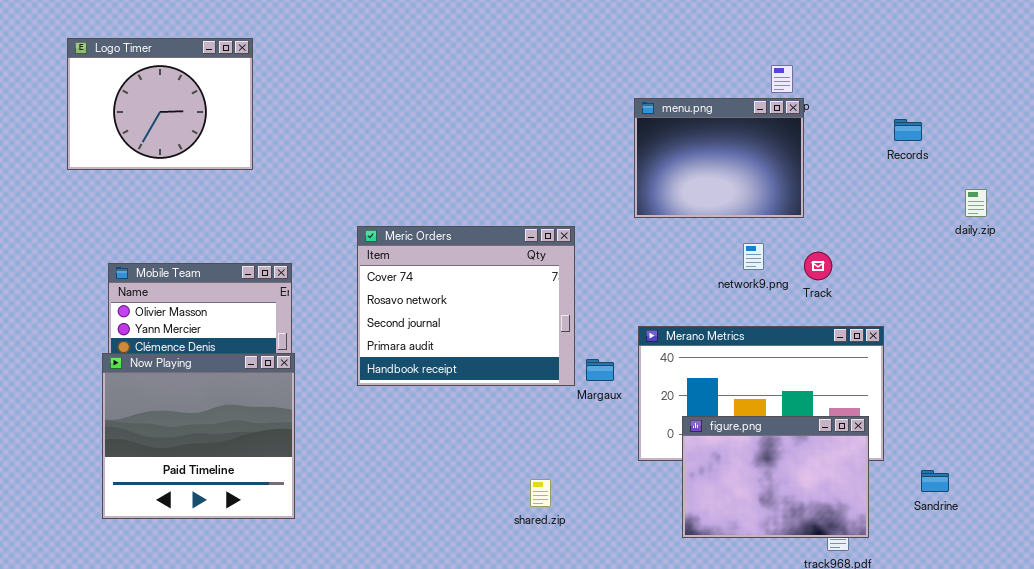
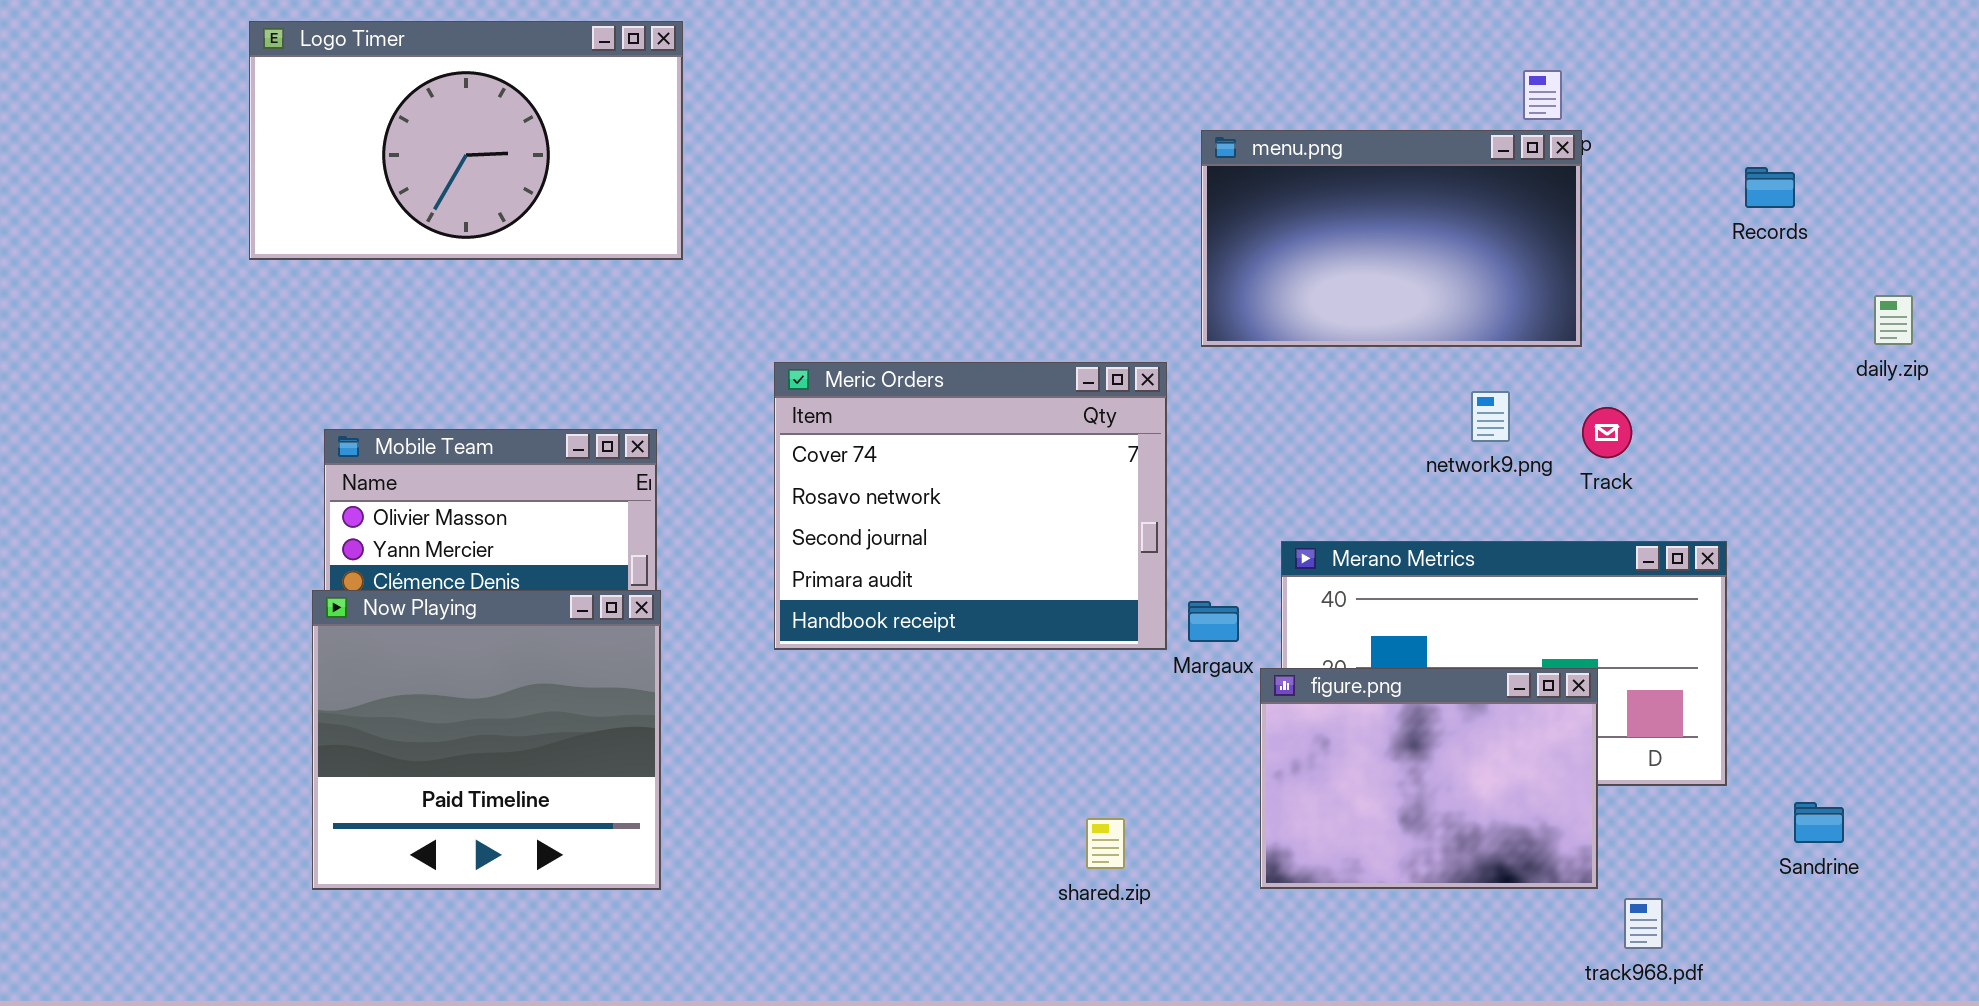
Logo Timer: [67,38,253,170] -> [249,21,683,260], resized
menu.png: [634,98,804,218] -> [1201,130,1582,347], resized
figure.png: [682,416,869,538] -> [1260,668,1598,889], moved

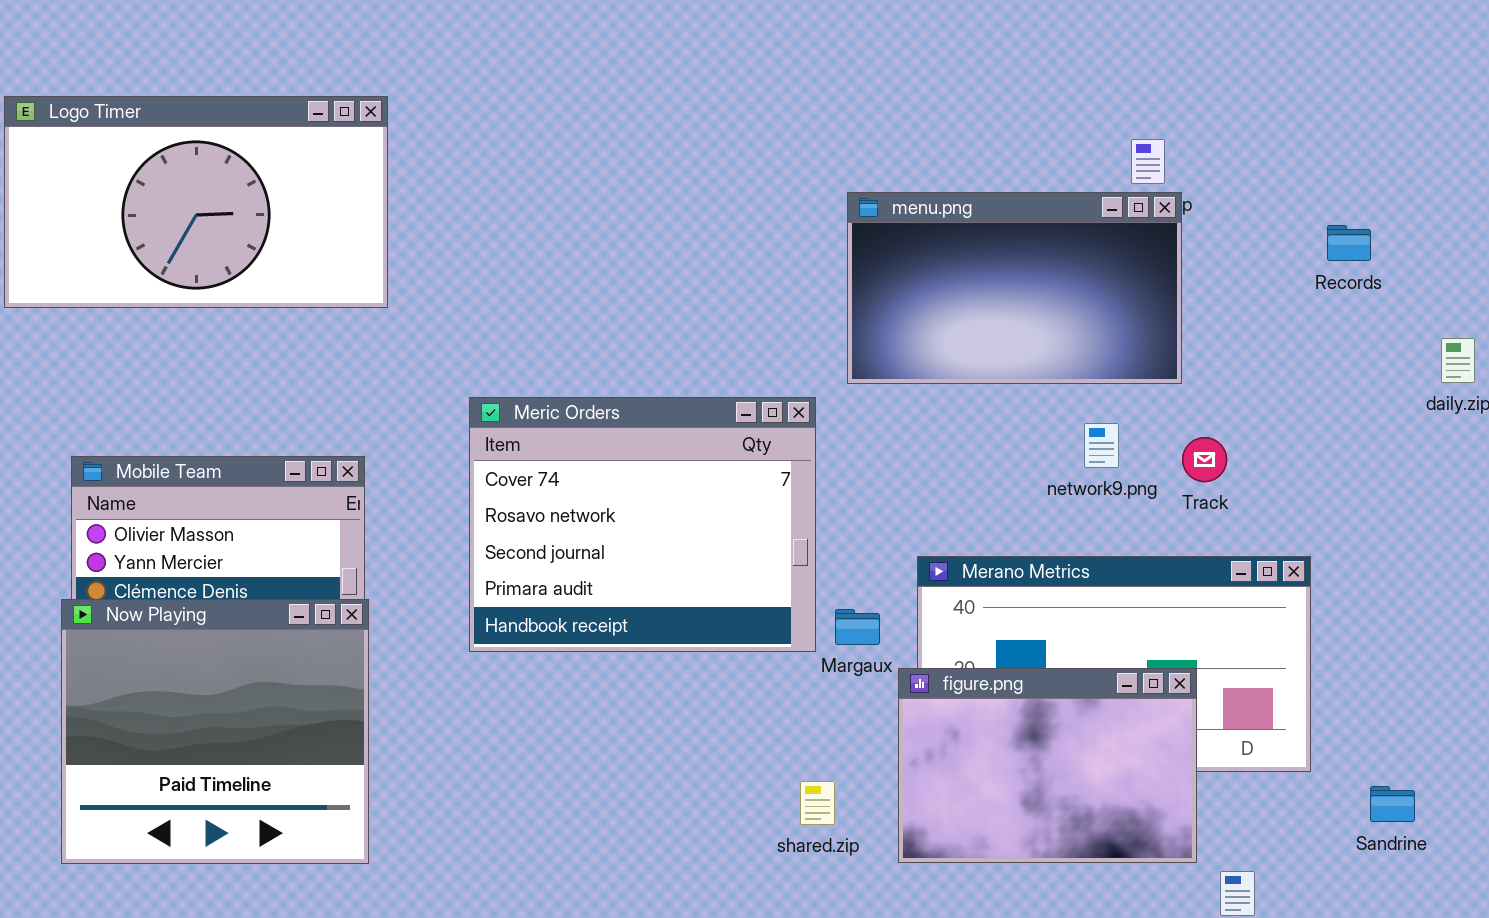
shared.zip: [1086,818,1125,869] -> [800,781,835,825], moved

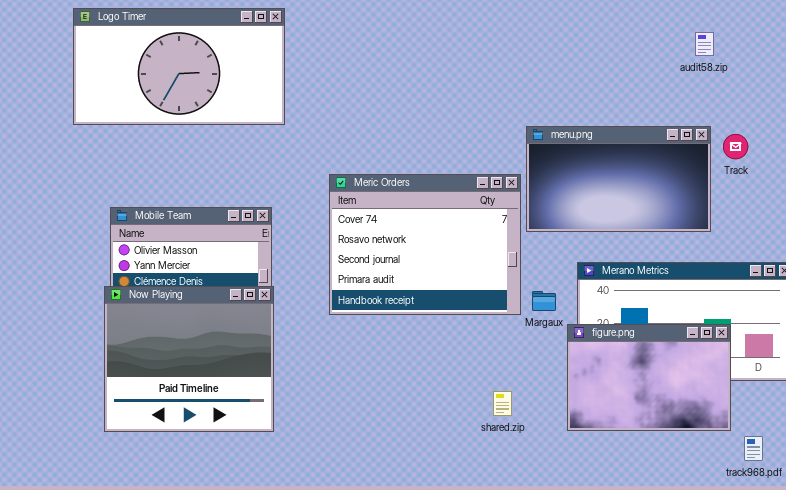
menu.png: [847,192,1182,384] -> [526,126,711,232], moved
Track: [1182,437,1227,482] -> [723,134,748,159], moved
shared.zip: [800,781,835,825] -> [493,391,512,416], moved

